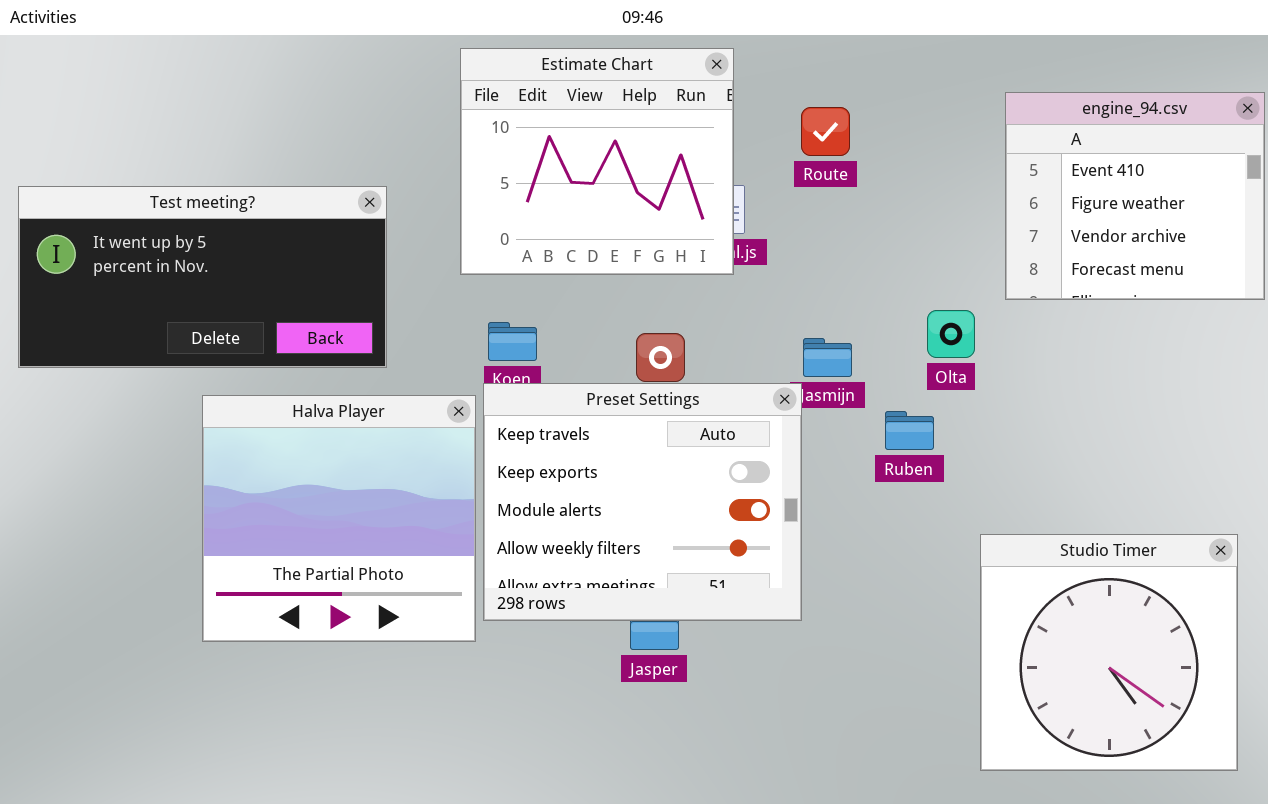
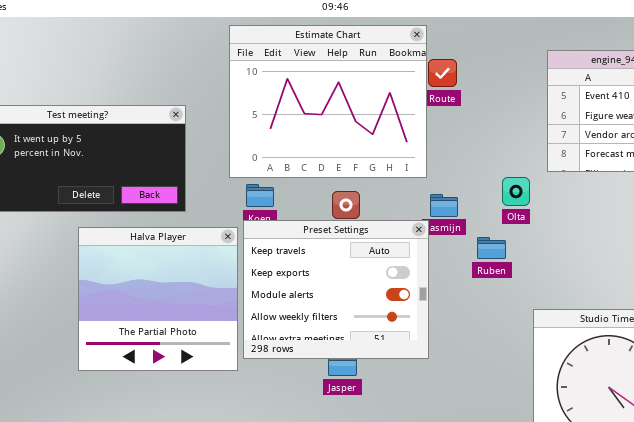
Estimate Chart: [460,48,734,275] -> [229,25,427,178], resized

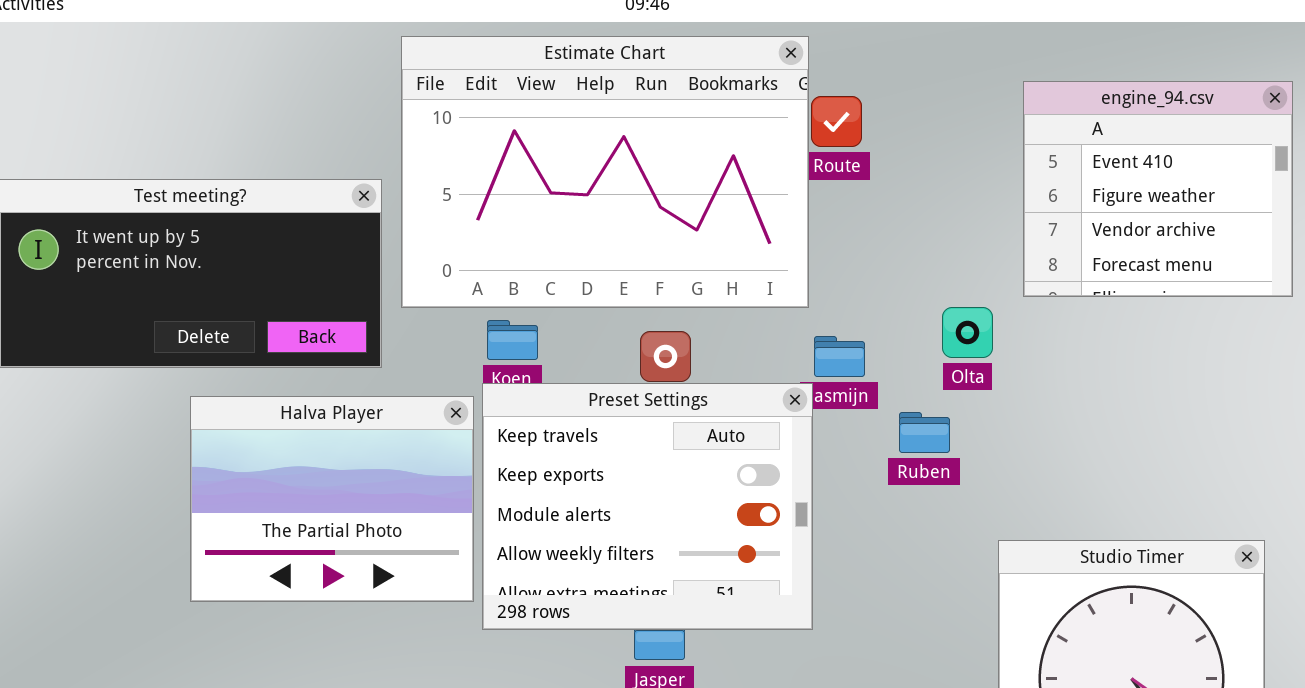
Estimate Chart: [229,25,427,178] -> [401,36,809,308], resized
Halva Player: [78,227,238,371] -> [190,396,474,602], resized

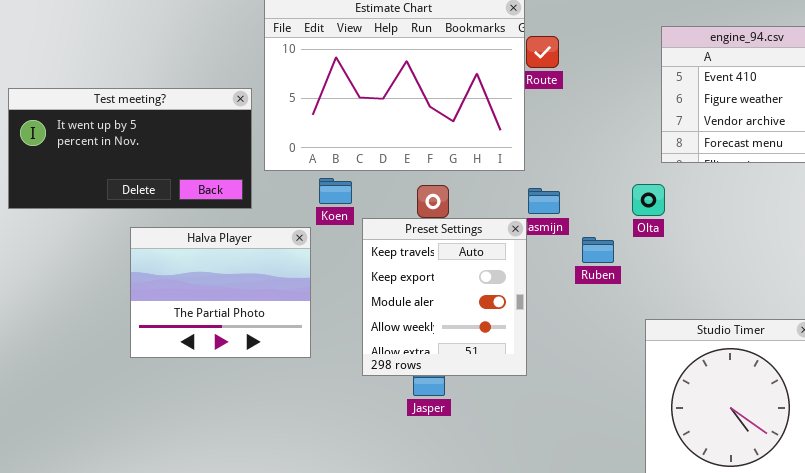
Olta: [942,307,993,358] -> [632,184,665,216], moved
Preset Settings: [482,383,813,630] -> [362,218,527,376], resized

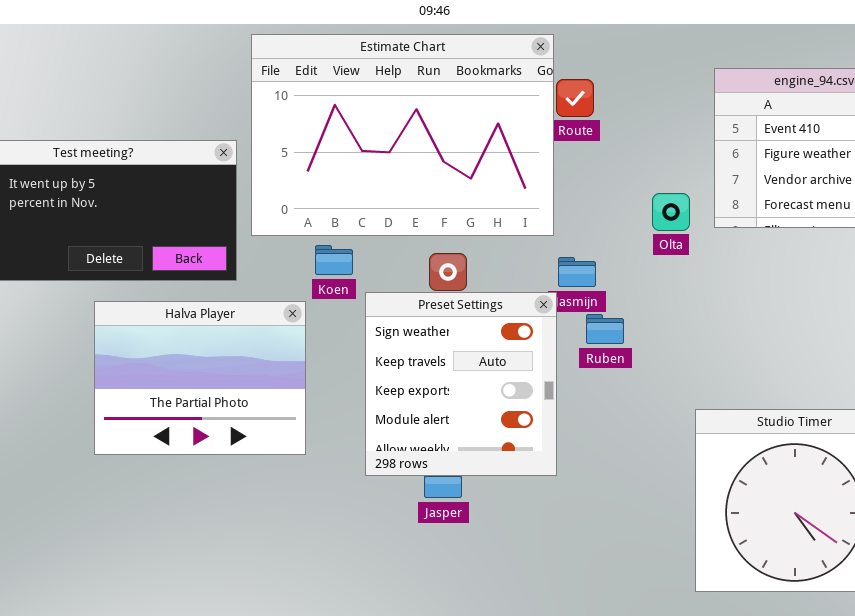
Olta: [632,184,665,216] -> [652,193,690,231], moved
Preset Settings: [362,218,527,376] -> [365,292,557,476], scrolled up 1 row
Ruben: [582,237,614,263] -> [586,314,624,344], moved

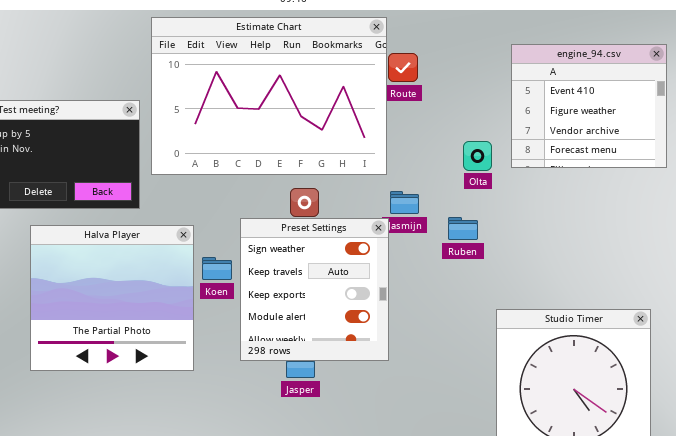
Koen: [315,245,353,275] -> [202,257,232,280], moved
Halva Player: [94,301,306,455] -> [30,225,194,371], resized
Ruben: [586,314,624,344] -> [448,217,478,240], moved

